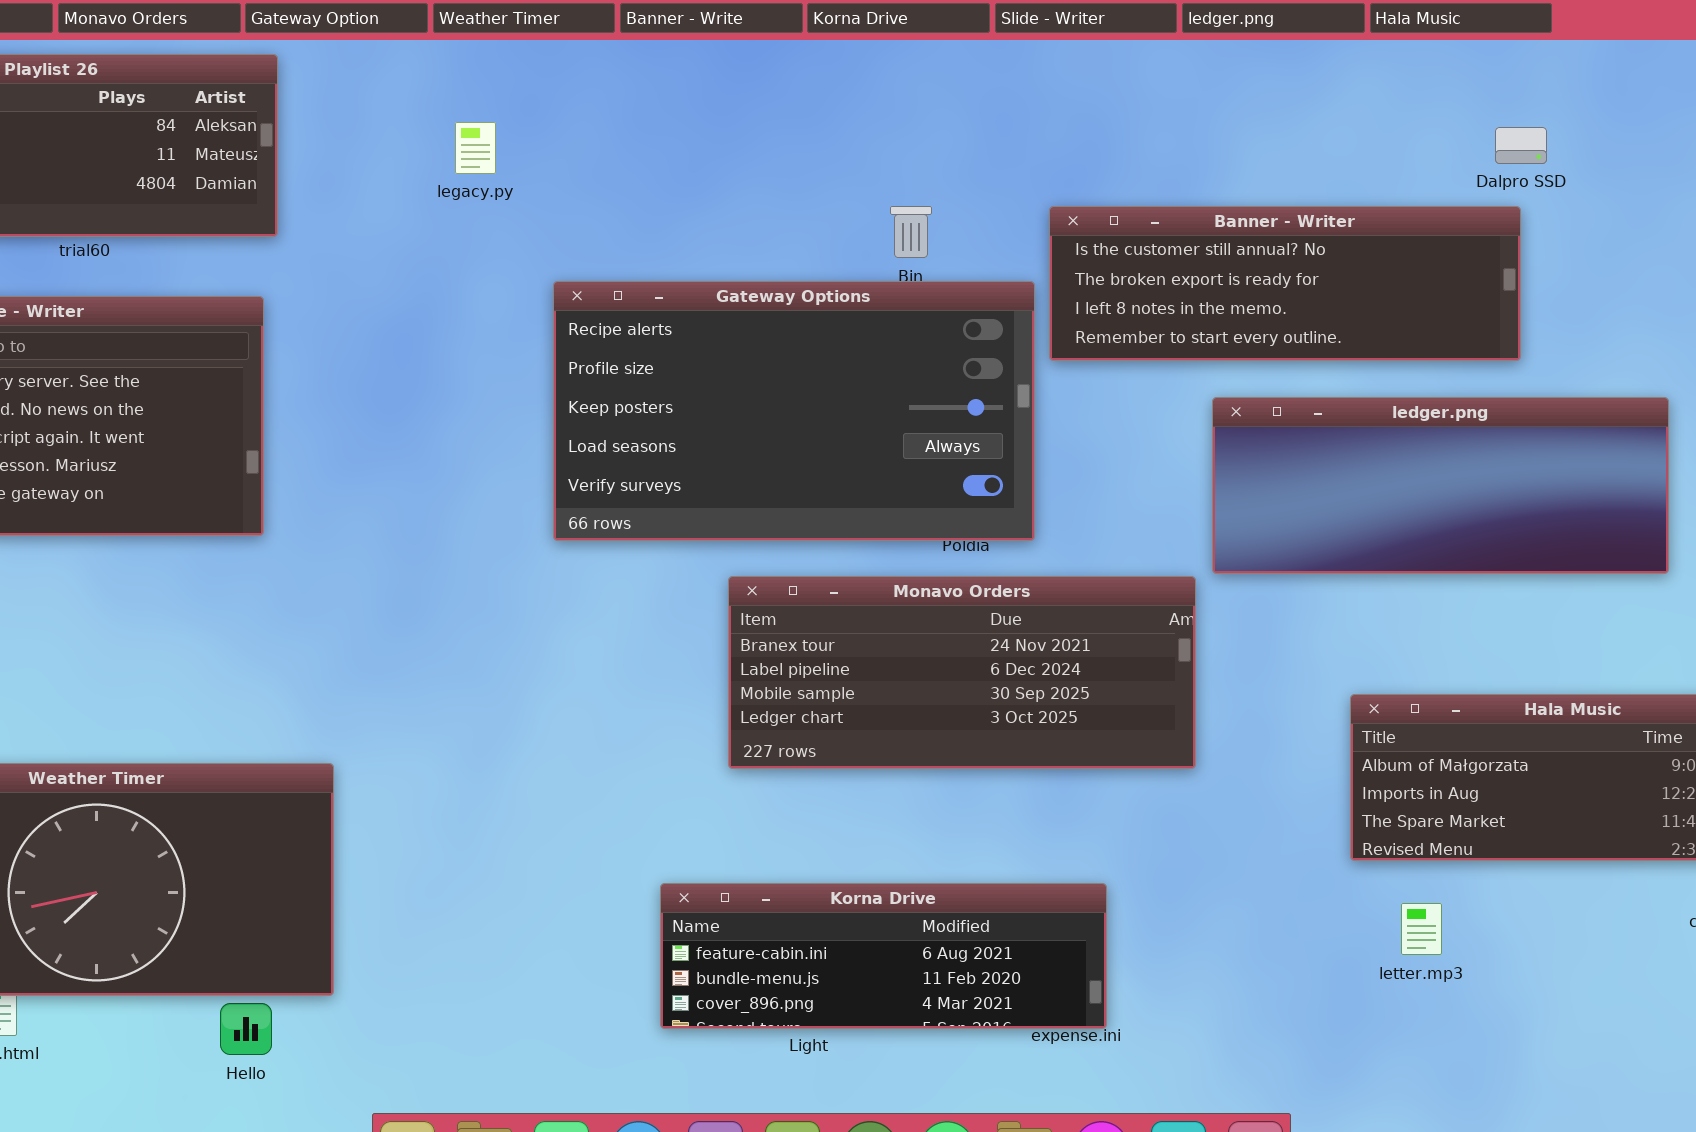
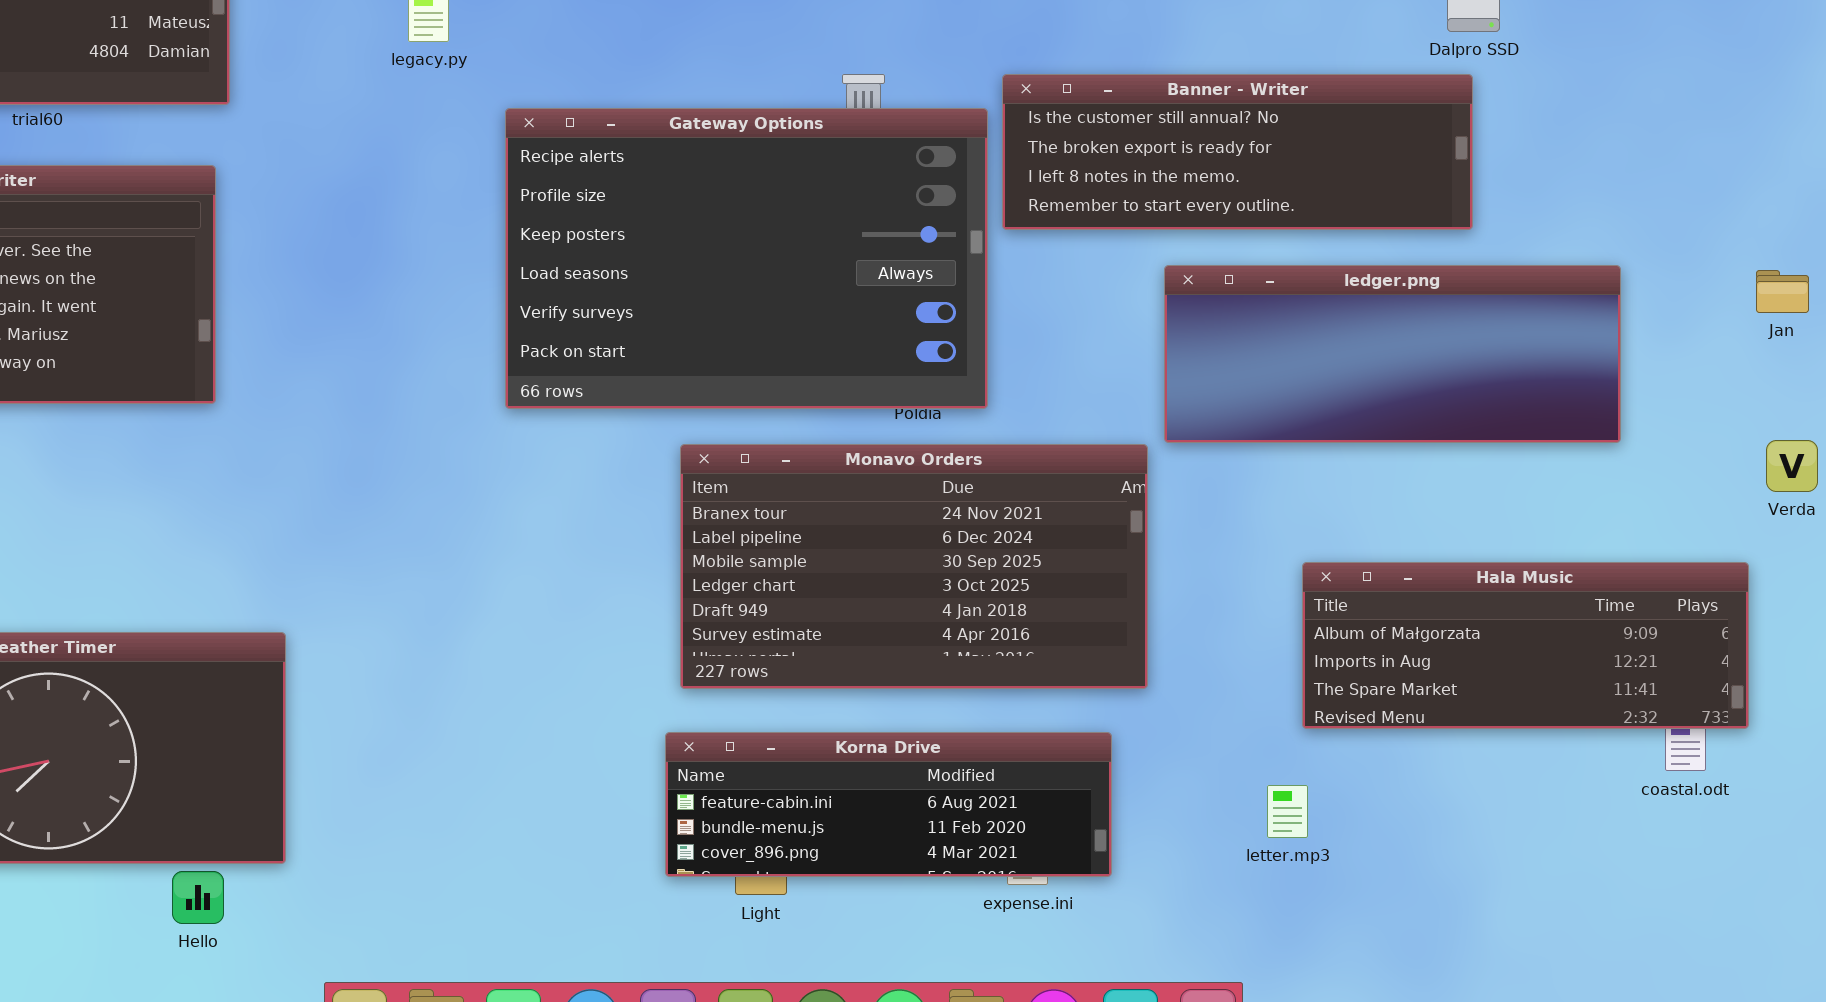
Gateway Options: [553,281,1035,541] -> [505,108,988,409], resized
Monavo Orders: [728,576,1196,769] -> [680,444,1148,689], resized
Korna Drive: [660,883,1107,1029] -> [665,732,1112,877], moved
letter.mp3: [1401,903,1442,955] -> [1267,785,1308,838], moved

